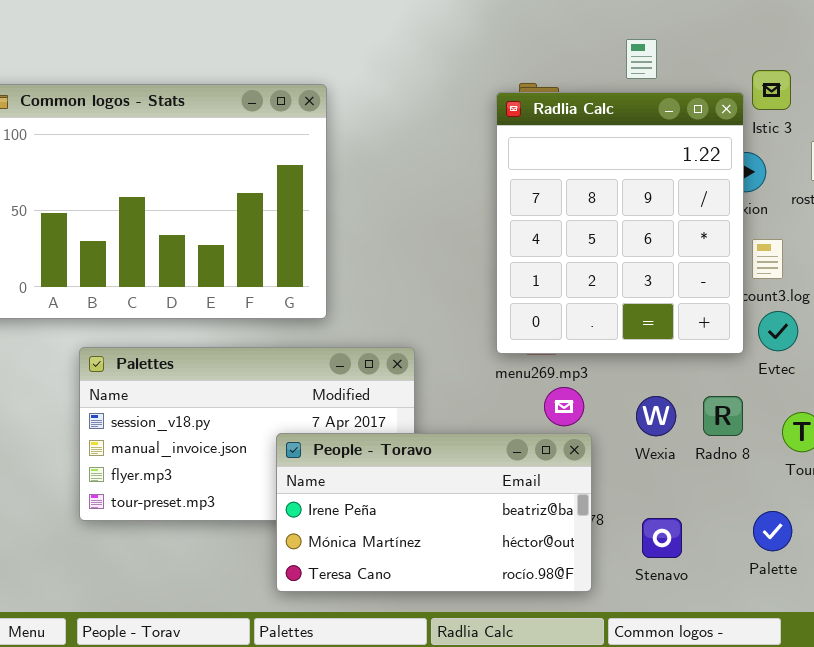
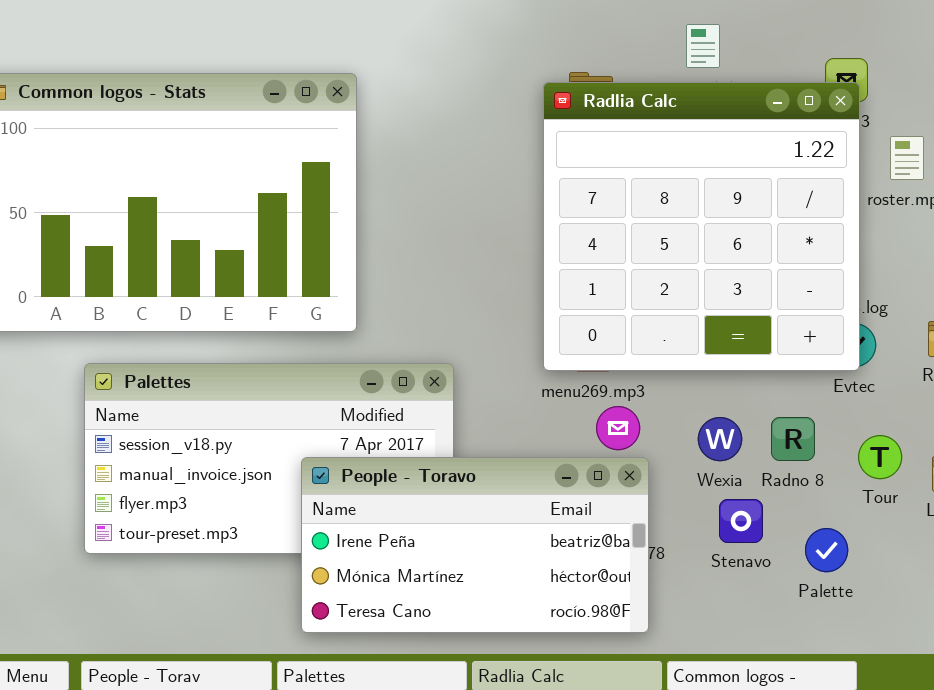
Radlia Calc: [496,92,744,354] -> [543,82,860,371], resized
Palette: [753,511,792,551] -> [805,528,848,572], moved
Stenavo: [642,518,682,558] -> [719,499,763,543], moved

